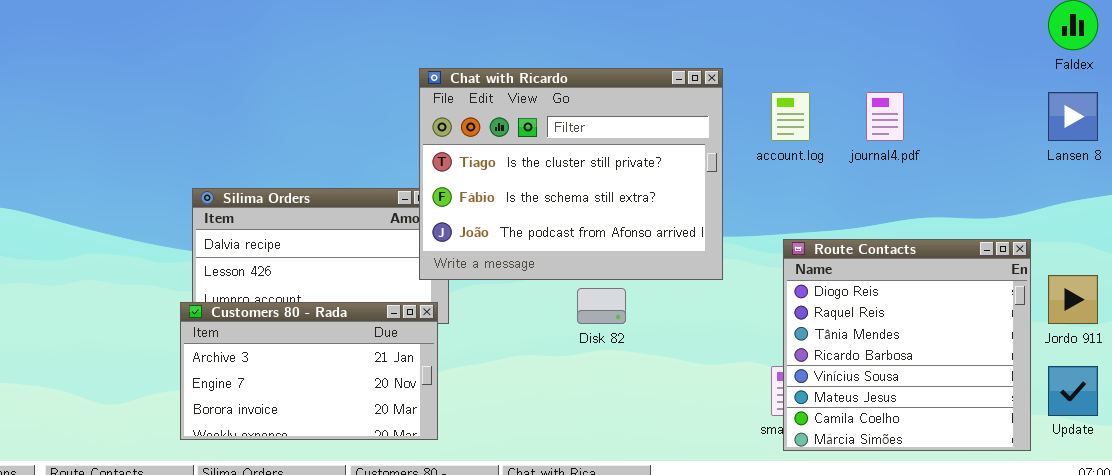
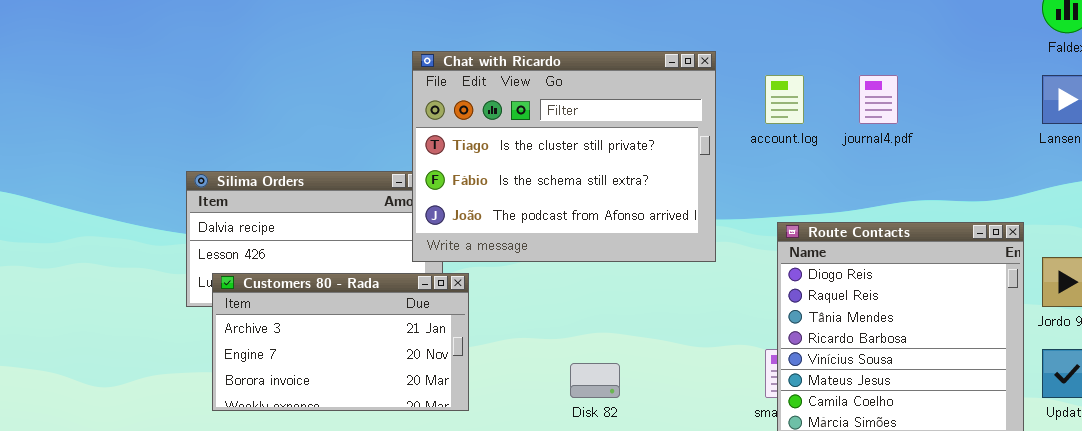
Disk 82: [577,288,626,324] -> [570,363,620,398], moved
Customers 80 - Rada: [180,302,438,440] -> [212,273,469,411], moved

